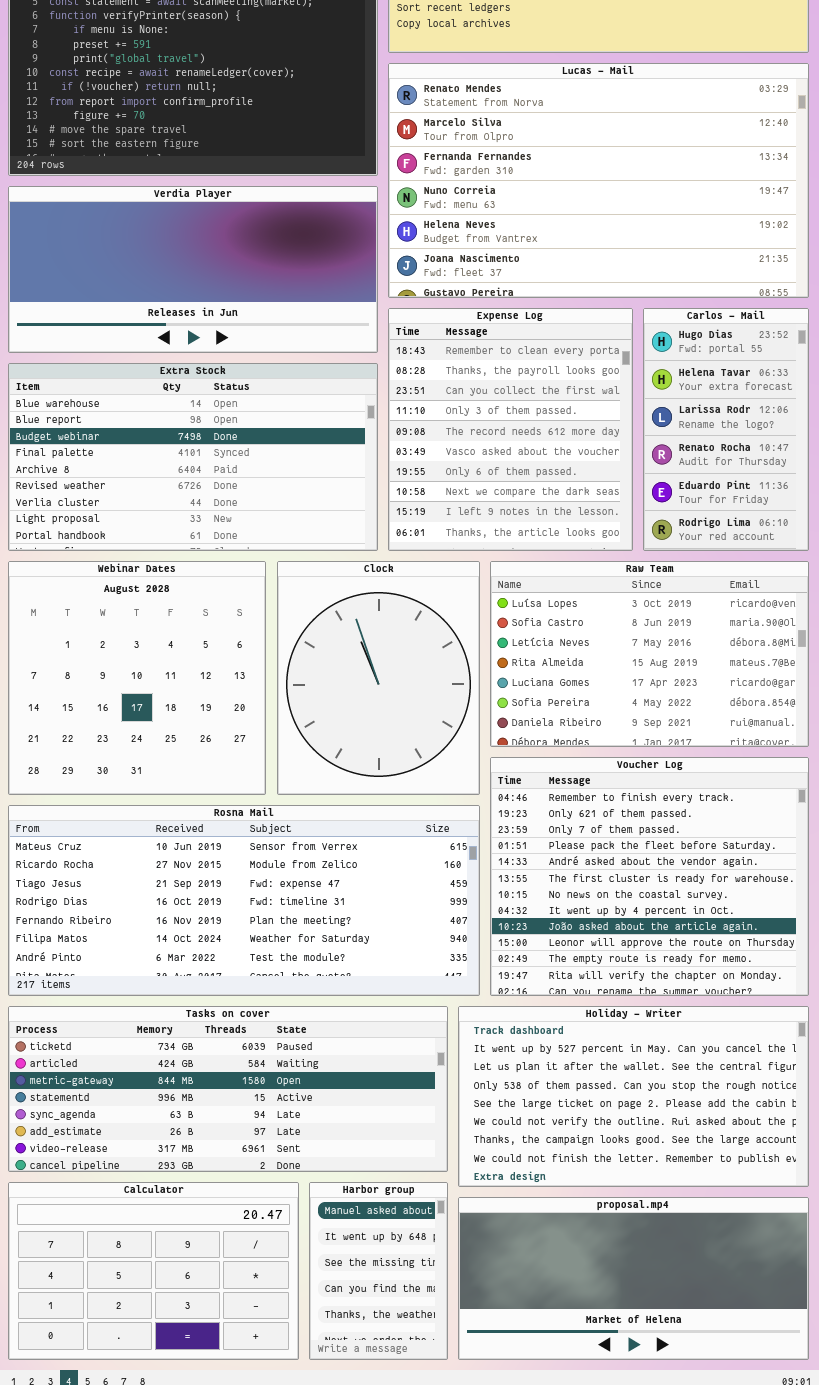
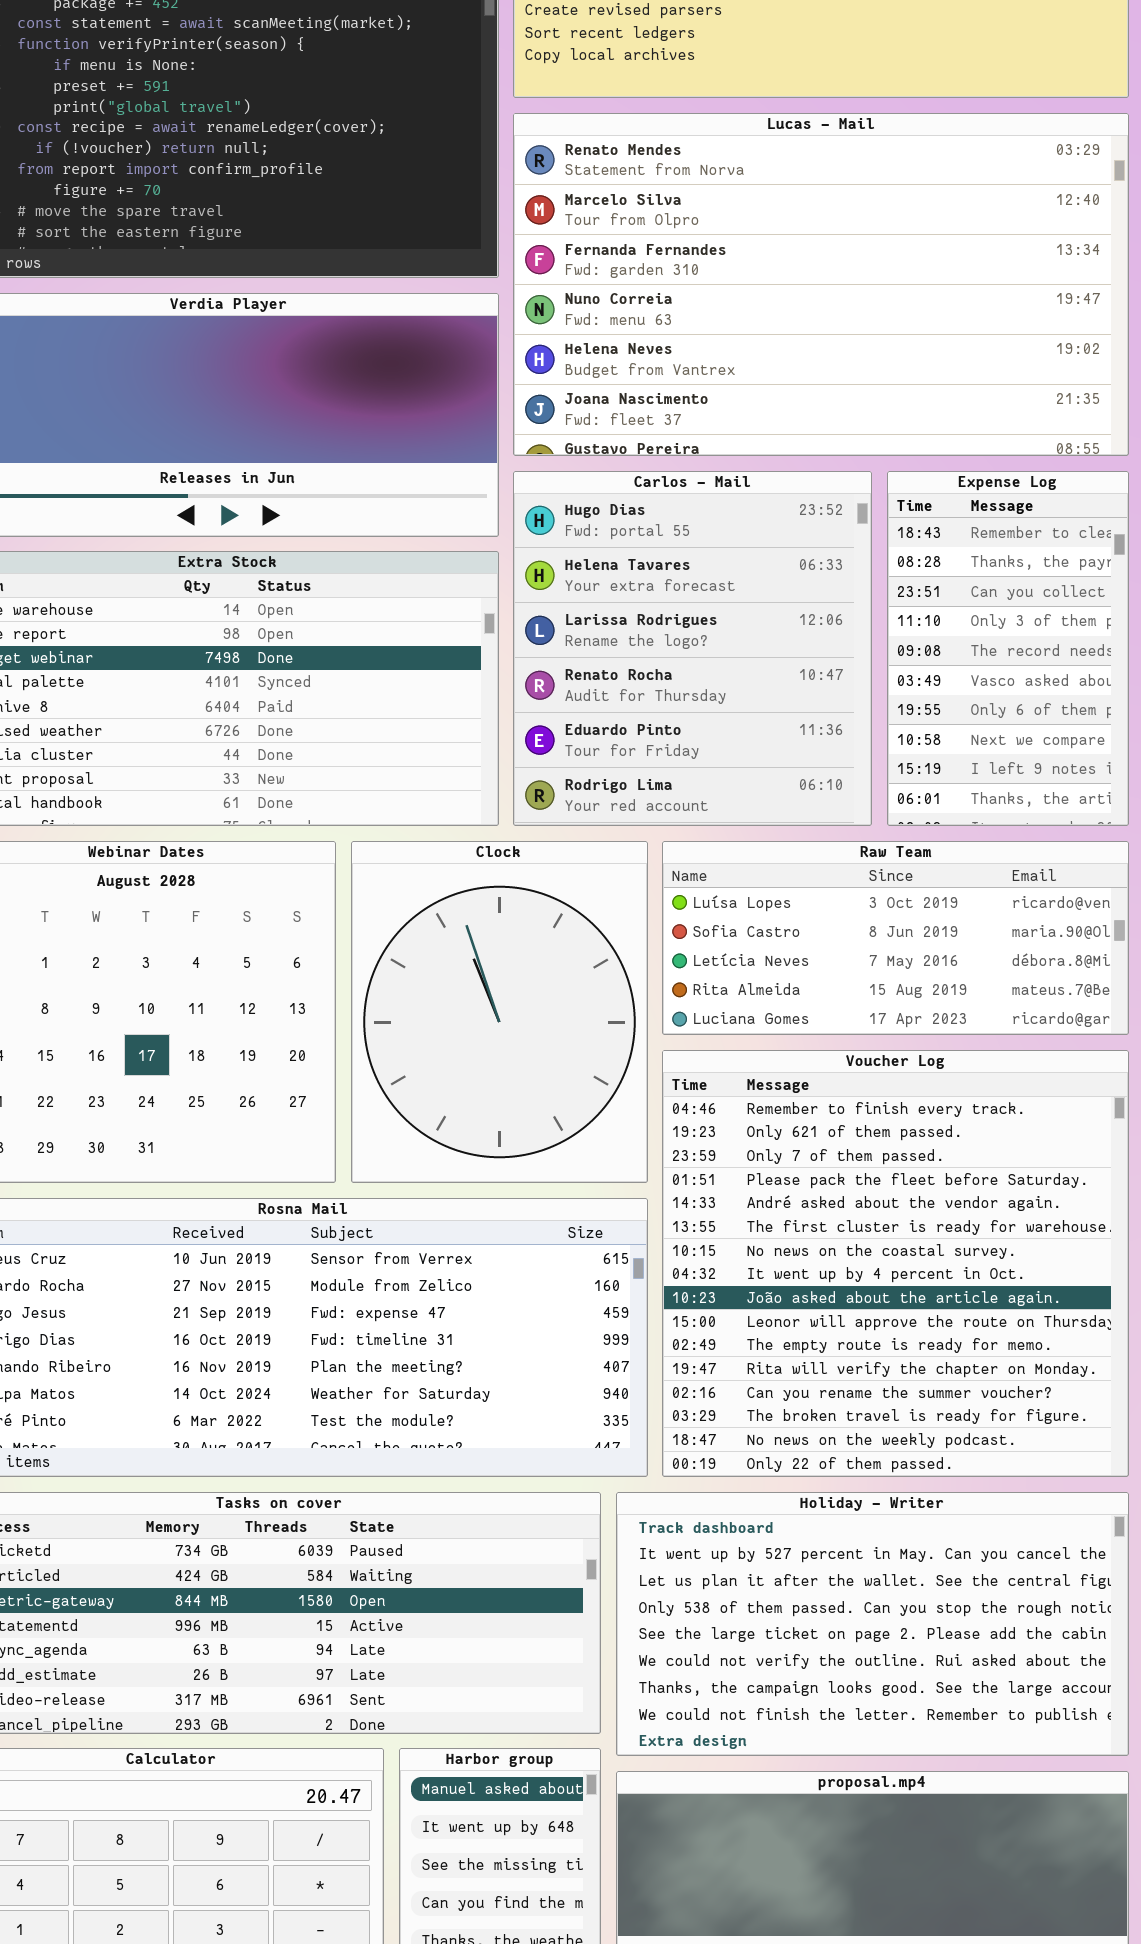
Expense Log: [388,308,633,551] -> [887,471,1129,826], moved, resized
Carlos - Mail: [643,308,809,551] -> [513,471,872,826], moved, resized
Raw Team: [490,561,809,747] -> [662,841,1129,1035], resized
Voucher Log: [490,757,809,996] -> [662,1050,1129,1477], resized

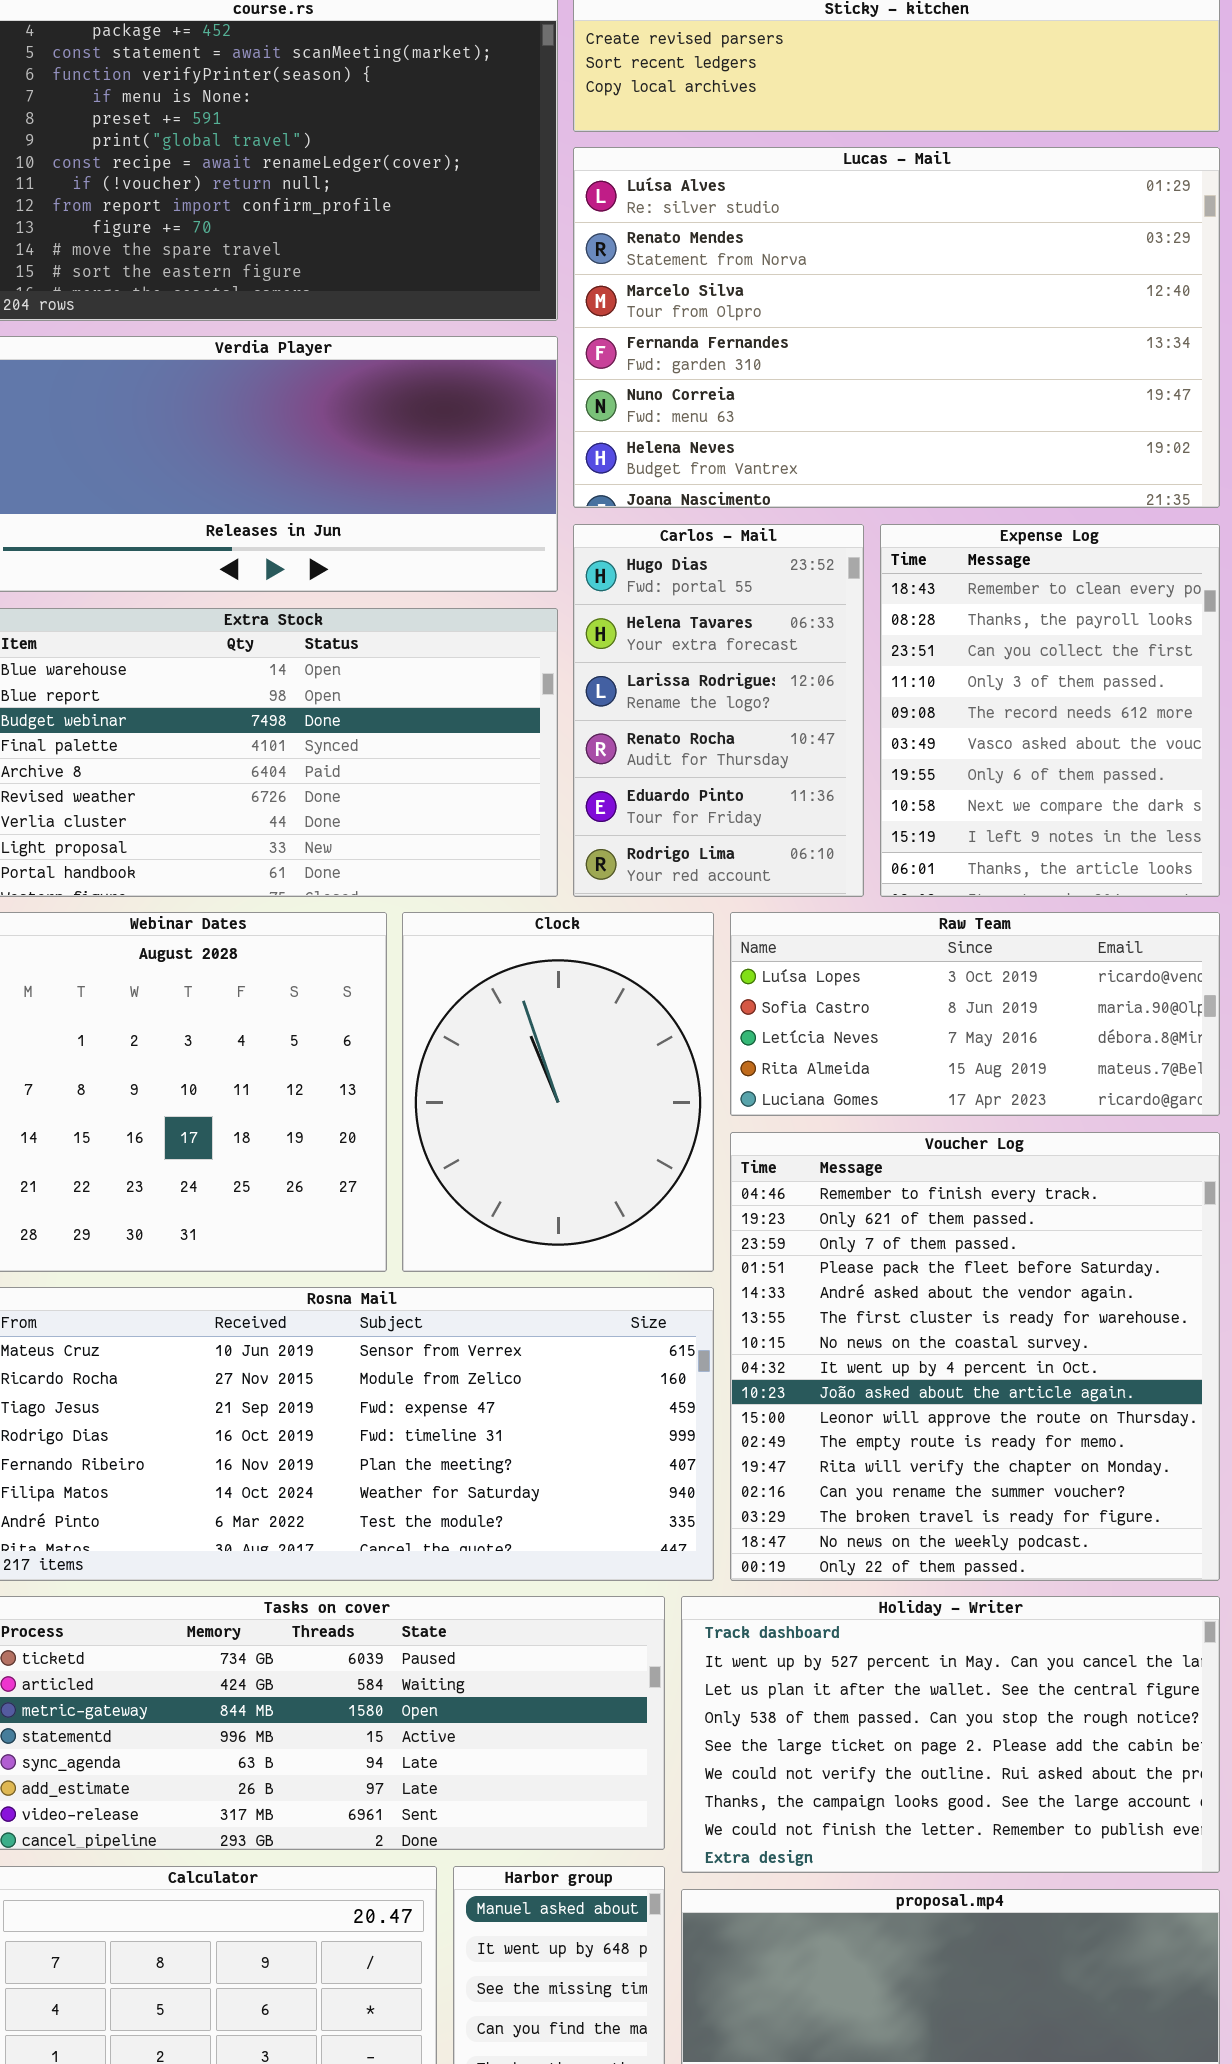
Lucas - Mail: [513,113,1129,456] -> [573,147,1220,508], scrolled up 1 row
Carlos - Mail: [513,471,872,826] -> [573,524,864,897], resized
Expense Log: [887,471,1129,826] -> [880,524,1220,897], resized

